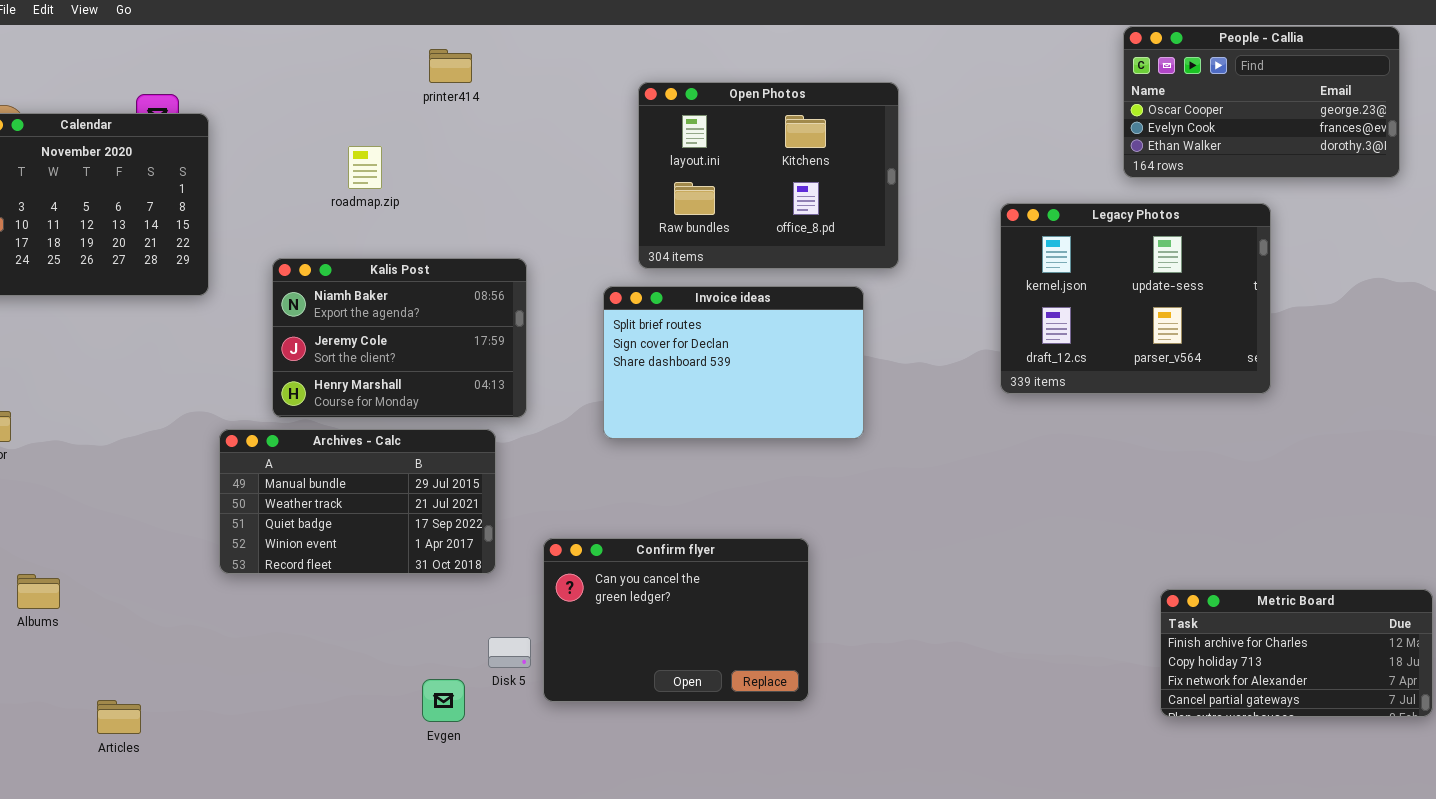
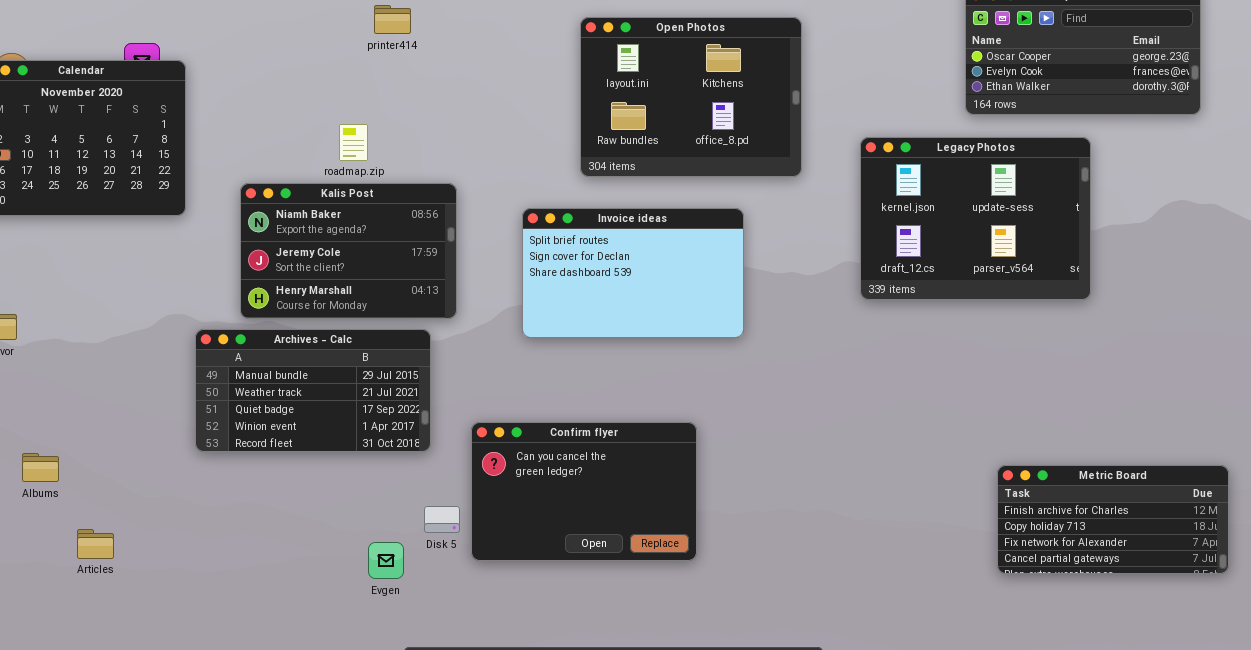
Open Photos: [638,82,899,269] -> [580,17,802,177], moved
roadmap.zip: [348,146,382,189] -> [339,124,368,161], moved
Articles: [97,700,141,734] -> [77,529,114,559], moved

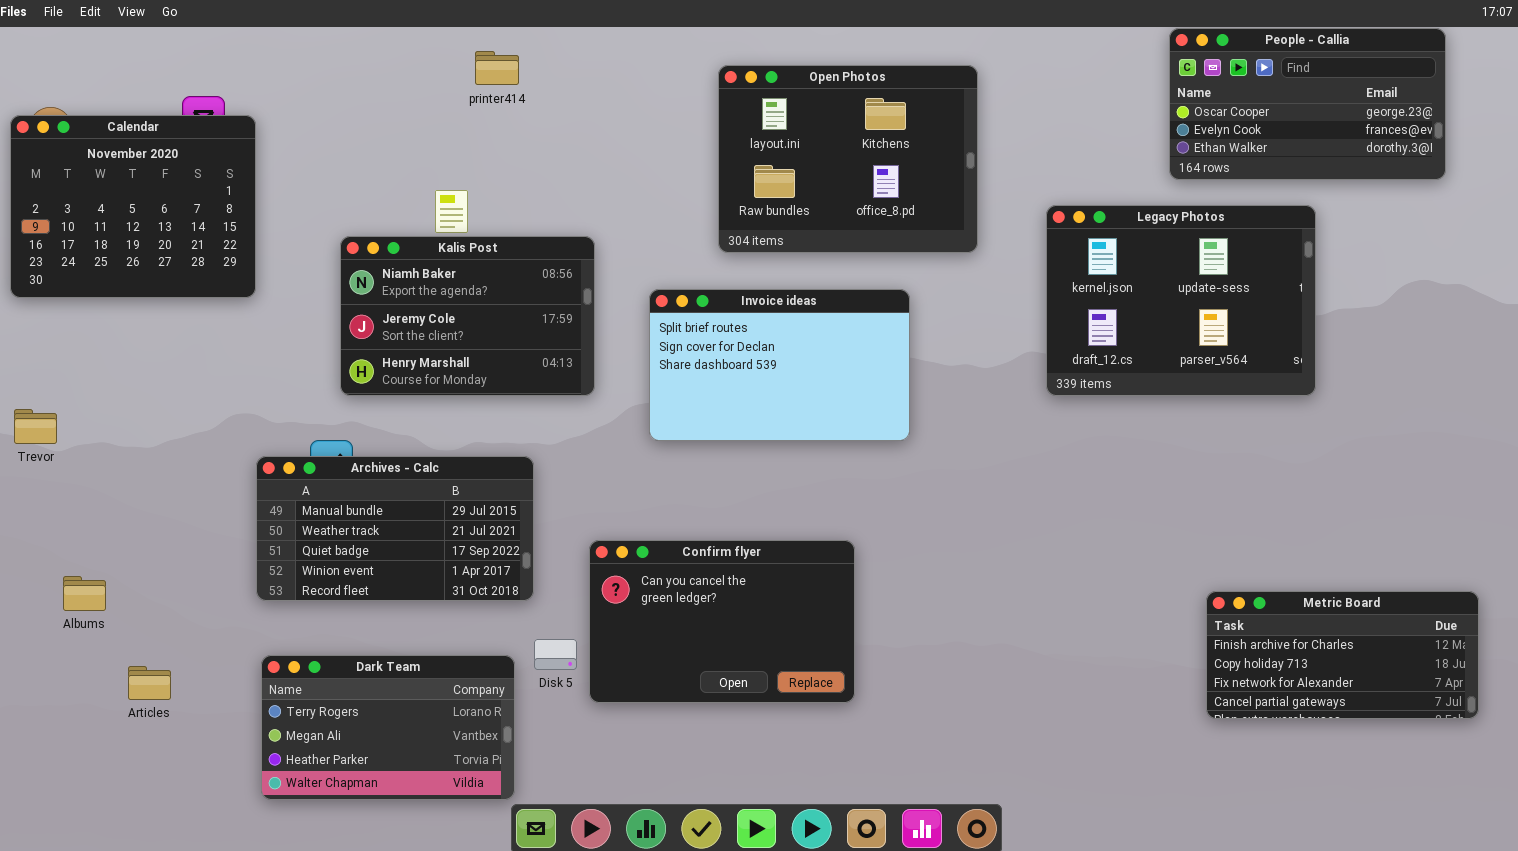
Kalis Post: [240,183,457,319] -> [340,236,595,396], moved
Archives - Calc: [195,329,431,452] -> [256,456,534,601], moved
Dark Team: none -> [261,655,515,800], opened

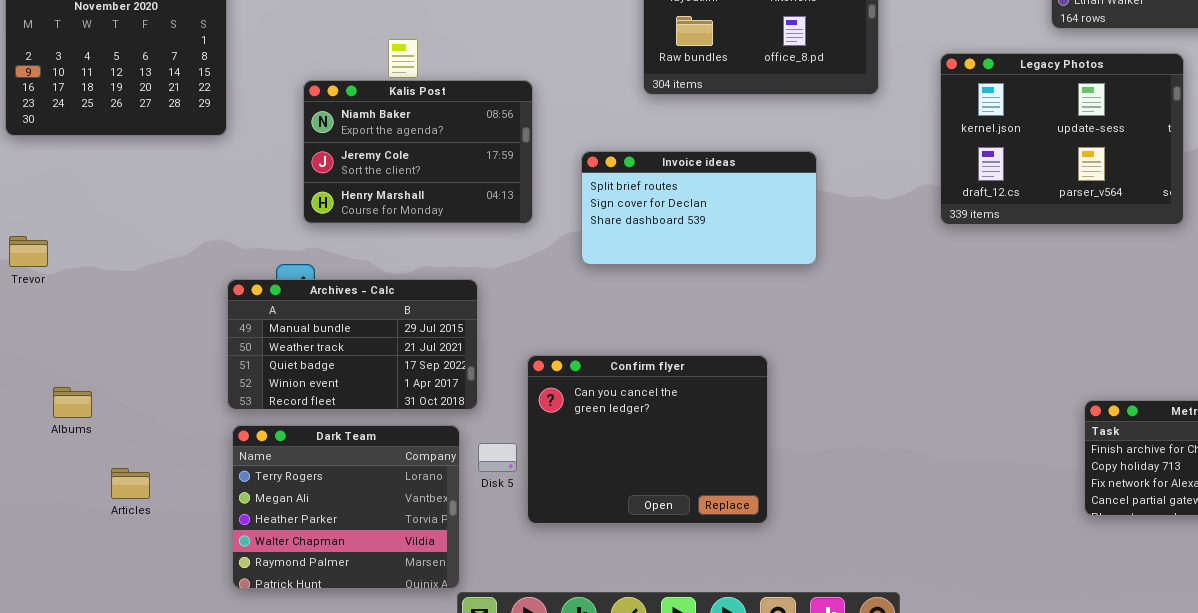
Invoice ideas: [649,289,910,441] -> [581,151,817,265], resized
Confirm flyer: [589,540,855,703] -> [527,355,768,524], resized
Dark Team: [261,655,515,800] -> [232,425,460,589], resized

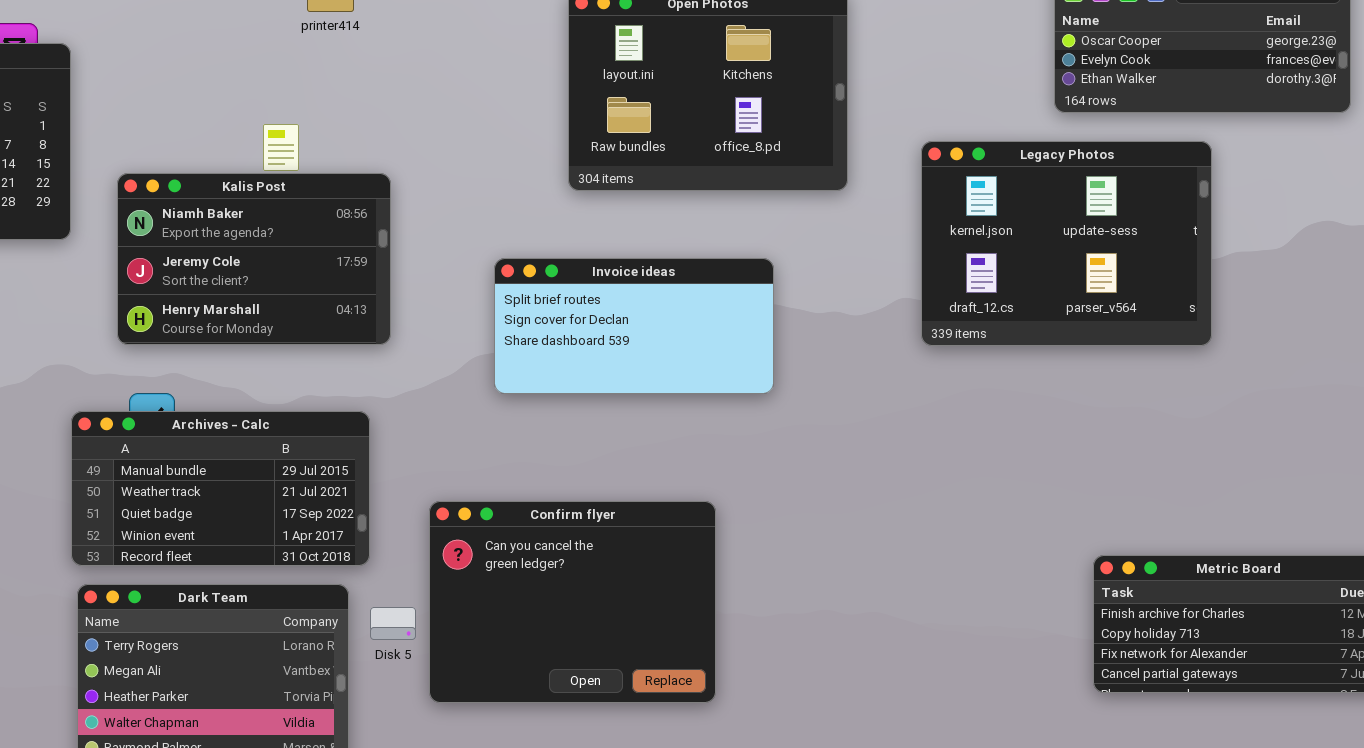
Kalis Post: [303,80,533,224] -> [117,173,391,345], moved

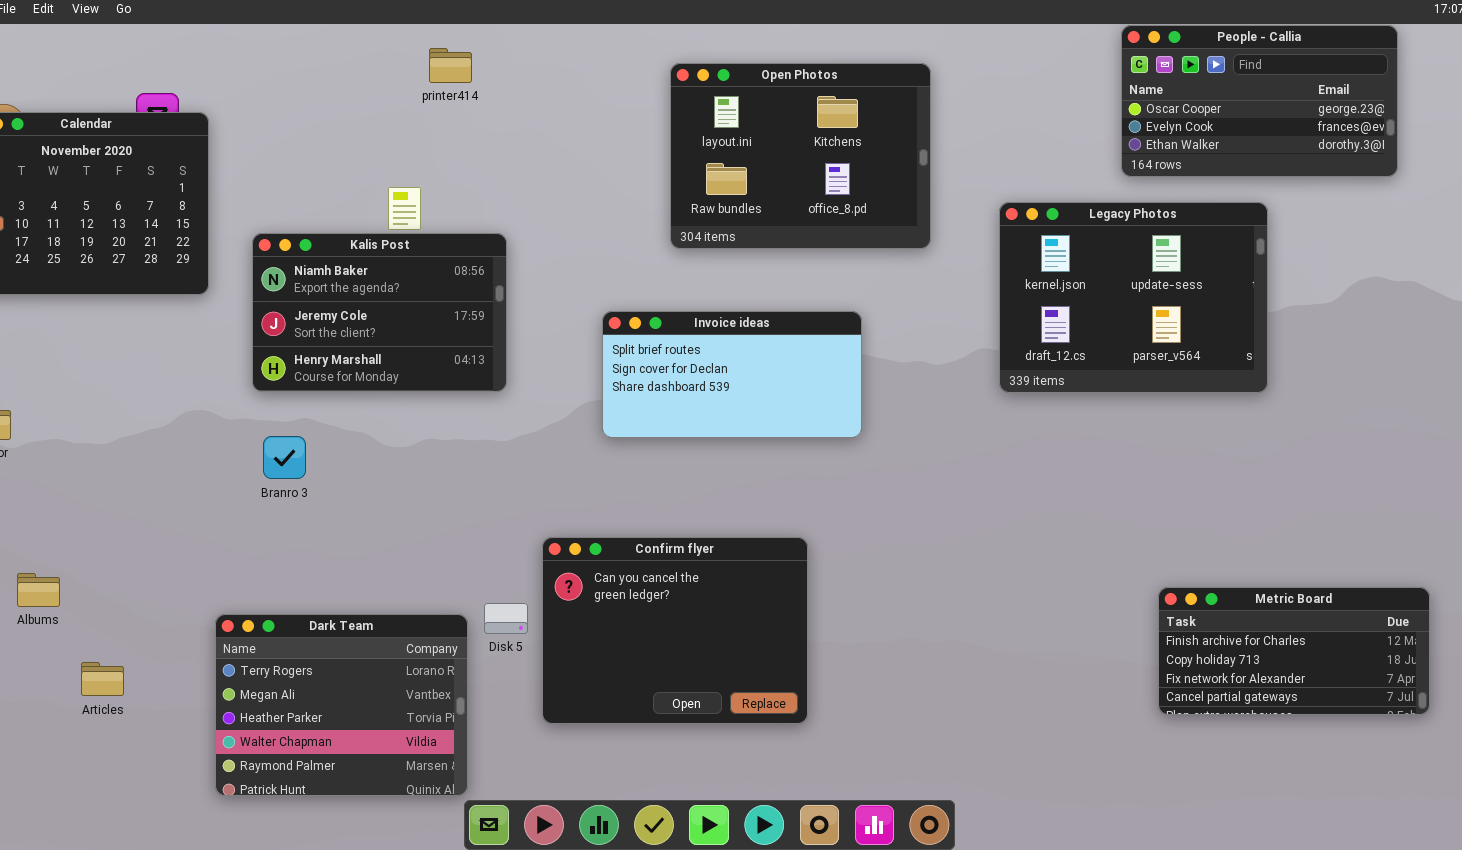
Archives - Calc: [71,411,370,566] -> none, closed
Disk 5: [370,607,416,640] -> [484,603,528,634], moved

